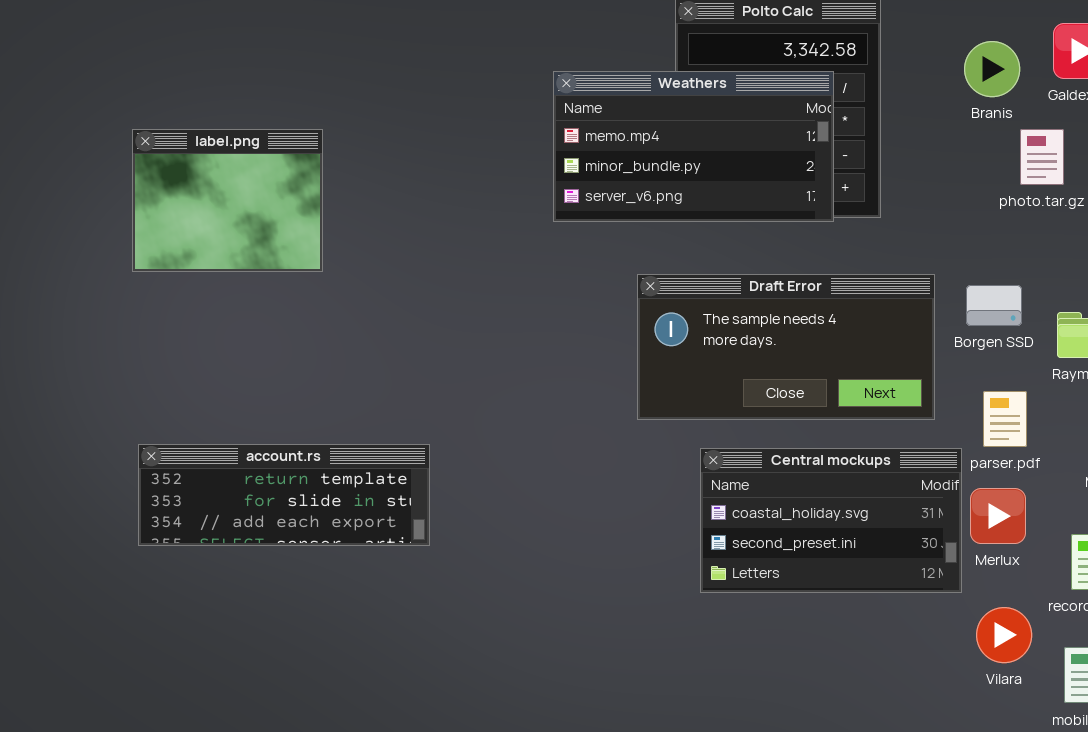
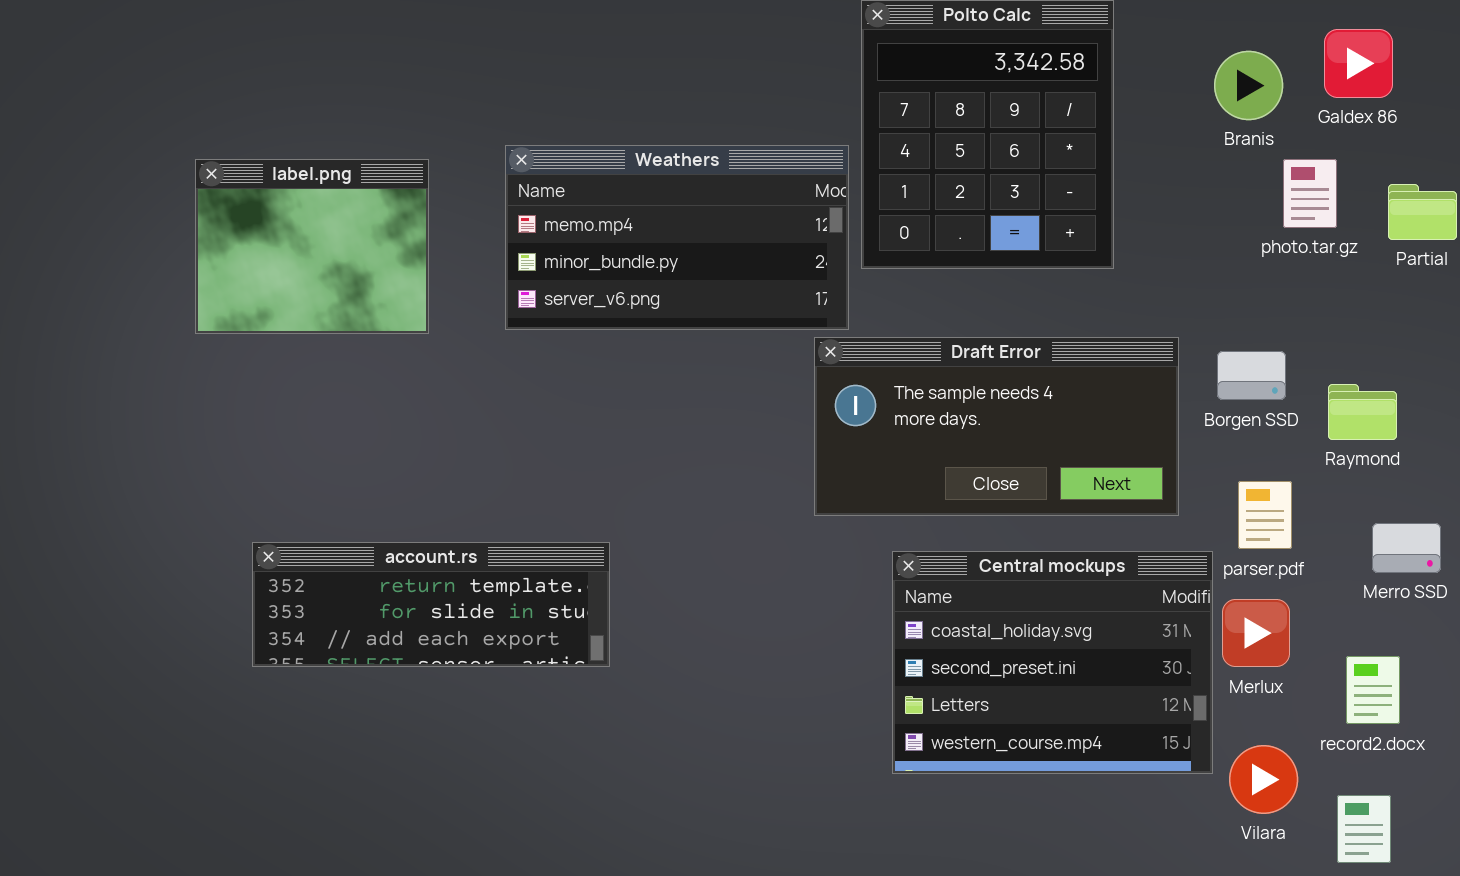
Weathers: [553,71,834,222] -> [505,145,849,330], moved
account.rs: [138,444,430,546] -> [252,542,610,667], moved
Central mockups: [700,448,962,593] -> [892,551,1213,774], resized

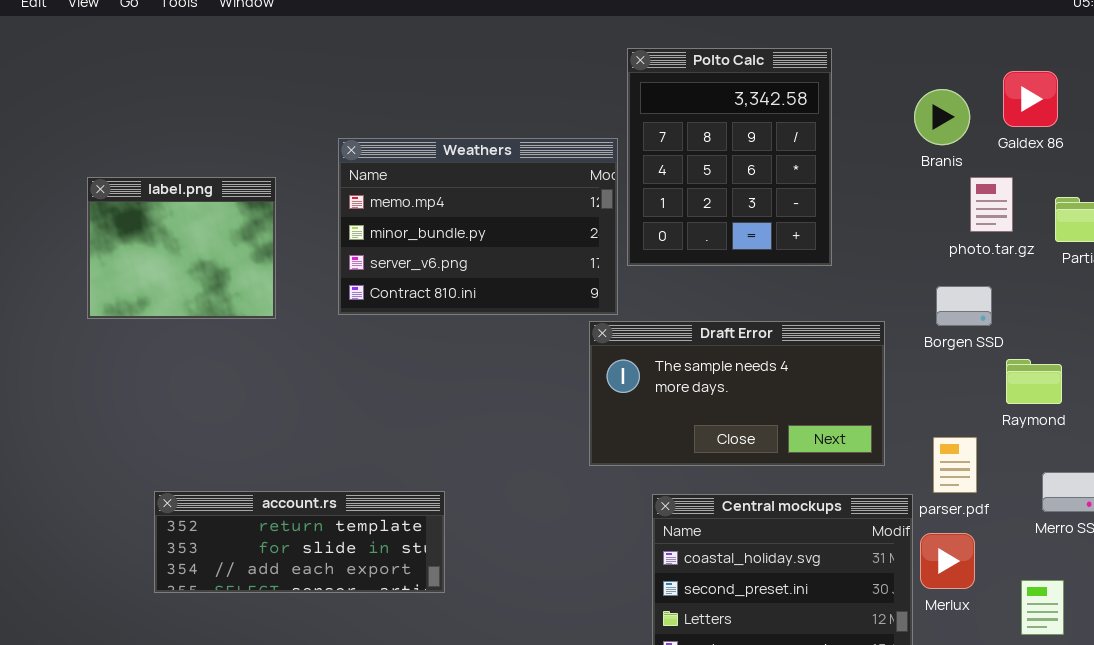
Weathers: [505,145,849,330] -> [338,138,618,315], resized
Borgen SSD: [1217,351,1286,400] -> [936,286,992,326], moved
account.rs: [252,542,610,667] -> [154,491,445,593], moved

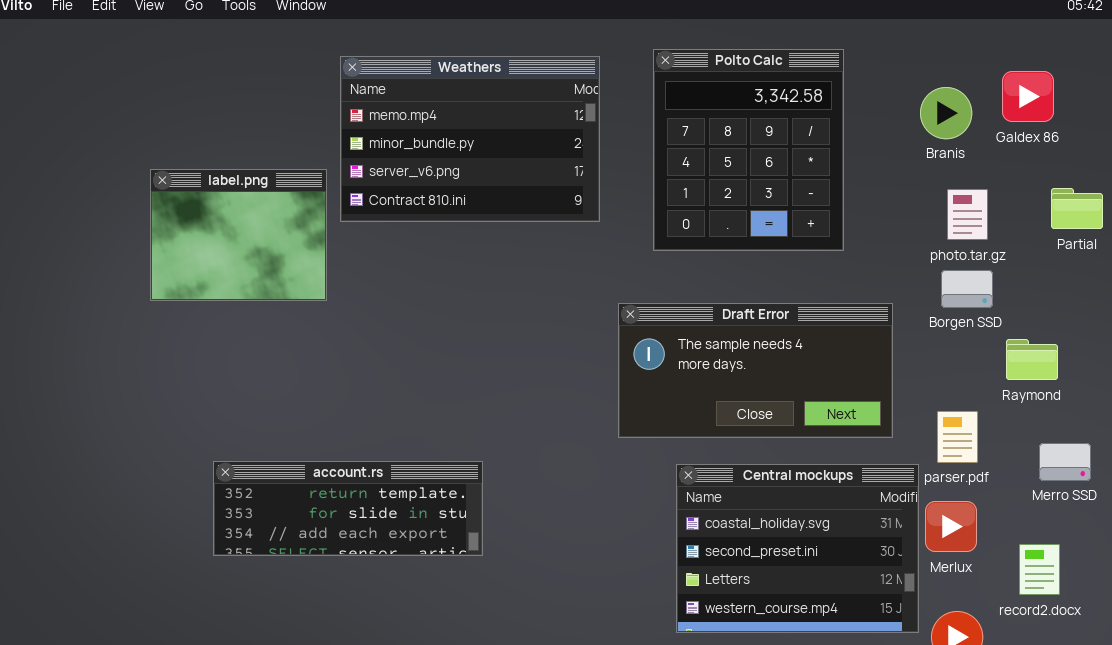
Weathers: [338,138,618,315] -> [340,56,600,222], moved
photo.tar.gz: [970,177,1013,232] -> [947,189,988,240], moved

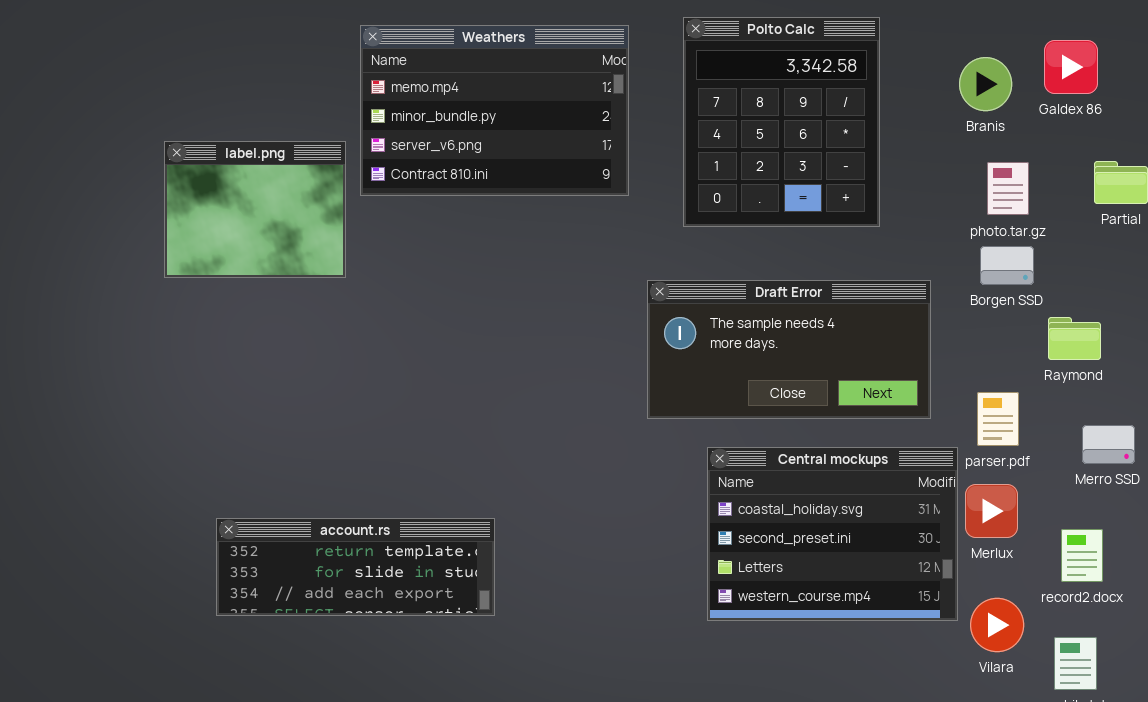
account.rs: [213,461,483,556] -> [216,518,495,616], moved

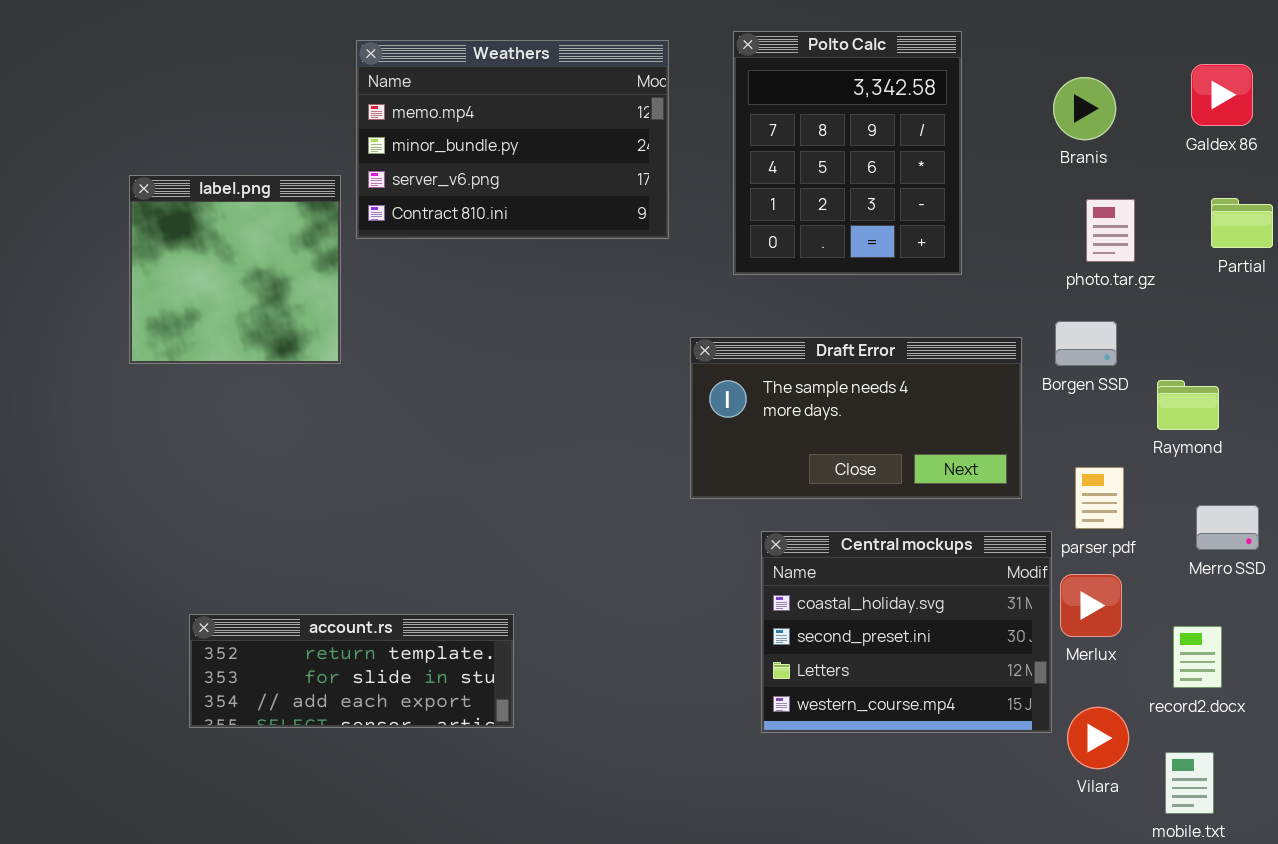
Galdex 86: [1044,40,1098,94] -> [1191,64,1253,126], moved
label.png: [164,141,346,278] -> [129,175,341,364], resized
Borgen SSD: [980,246,1034,285] -> [1055,321,1117,366], moved

